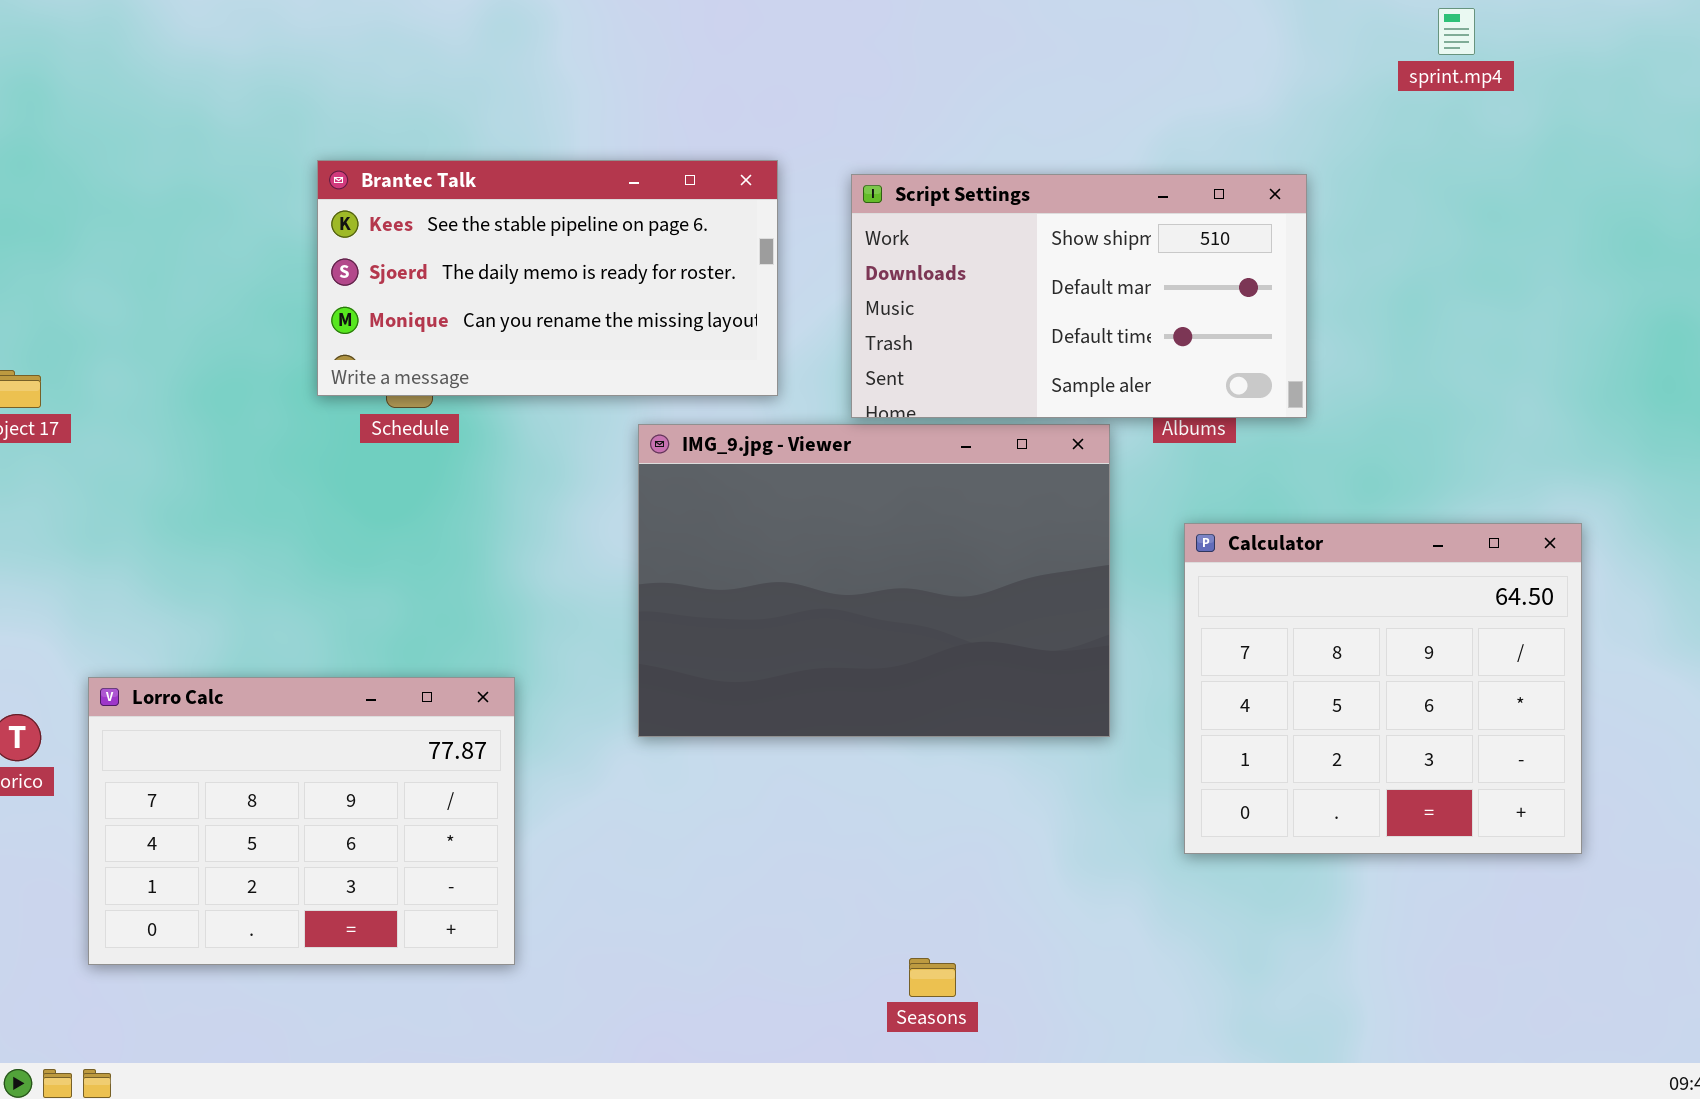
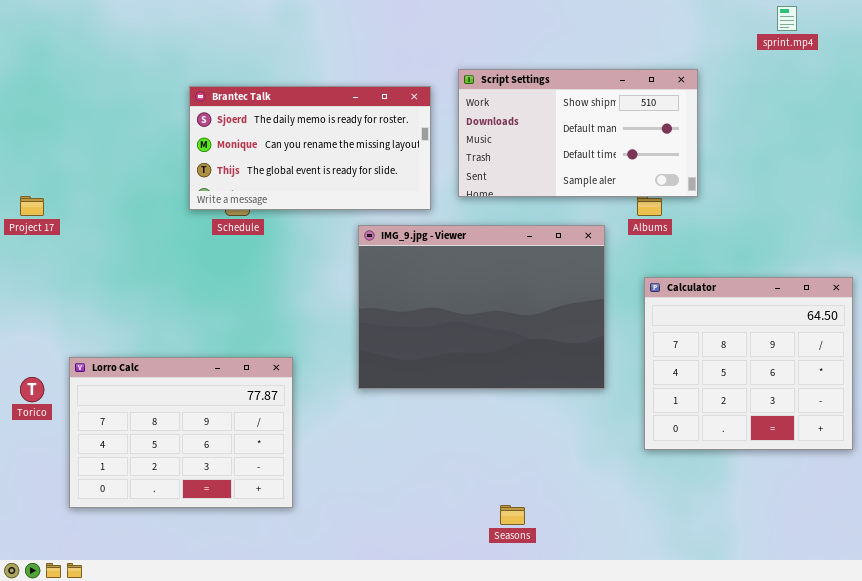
Brantec Talk: [317,160,778,396] -> [189,86,431,210], scrolled down 1 row
Script Settings: [851,174,1307,418] -> [458,69,698,197], moved

